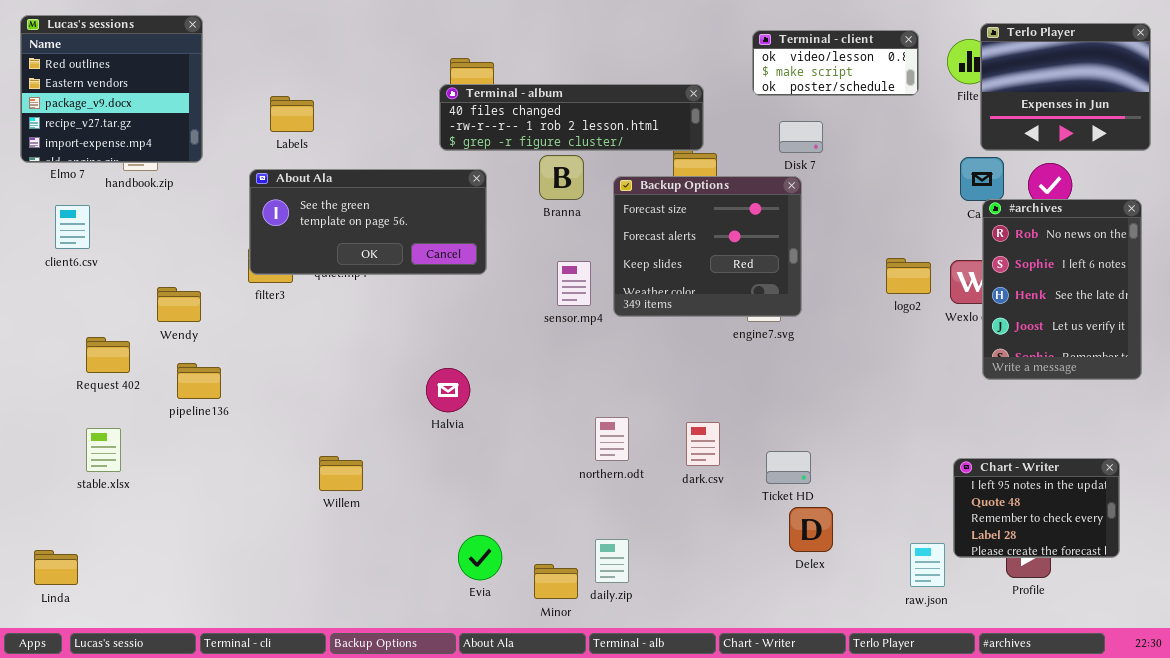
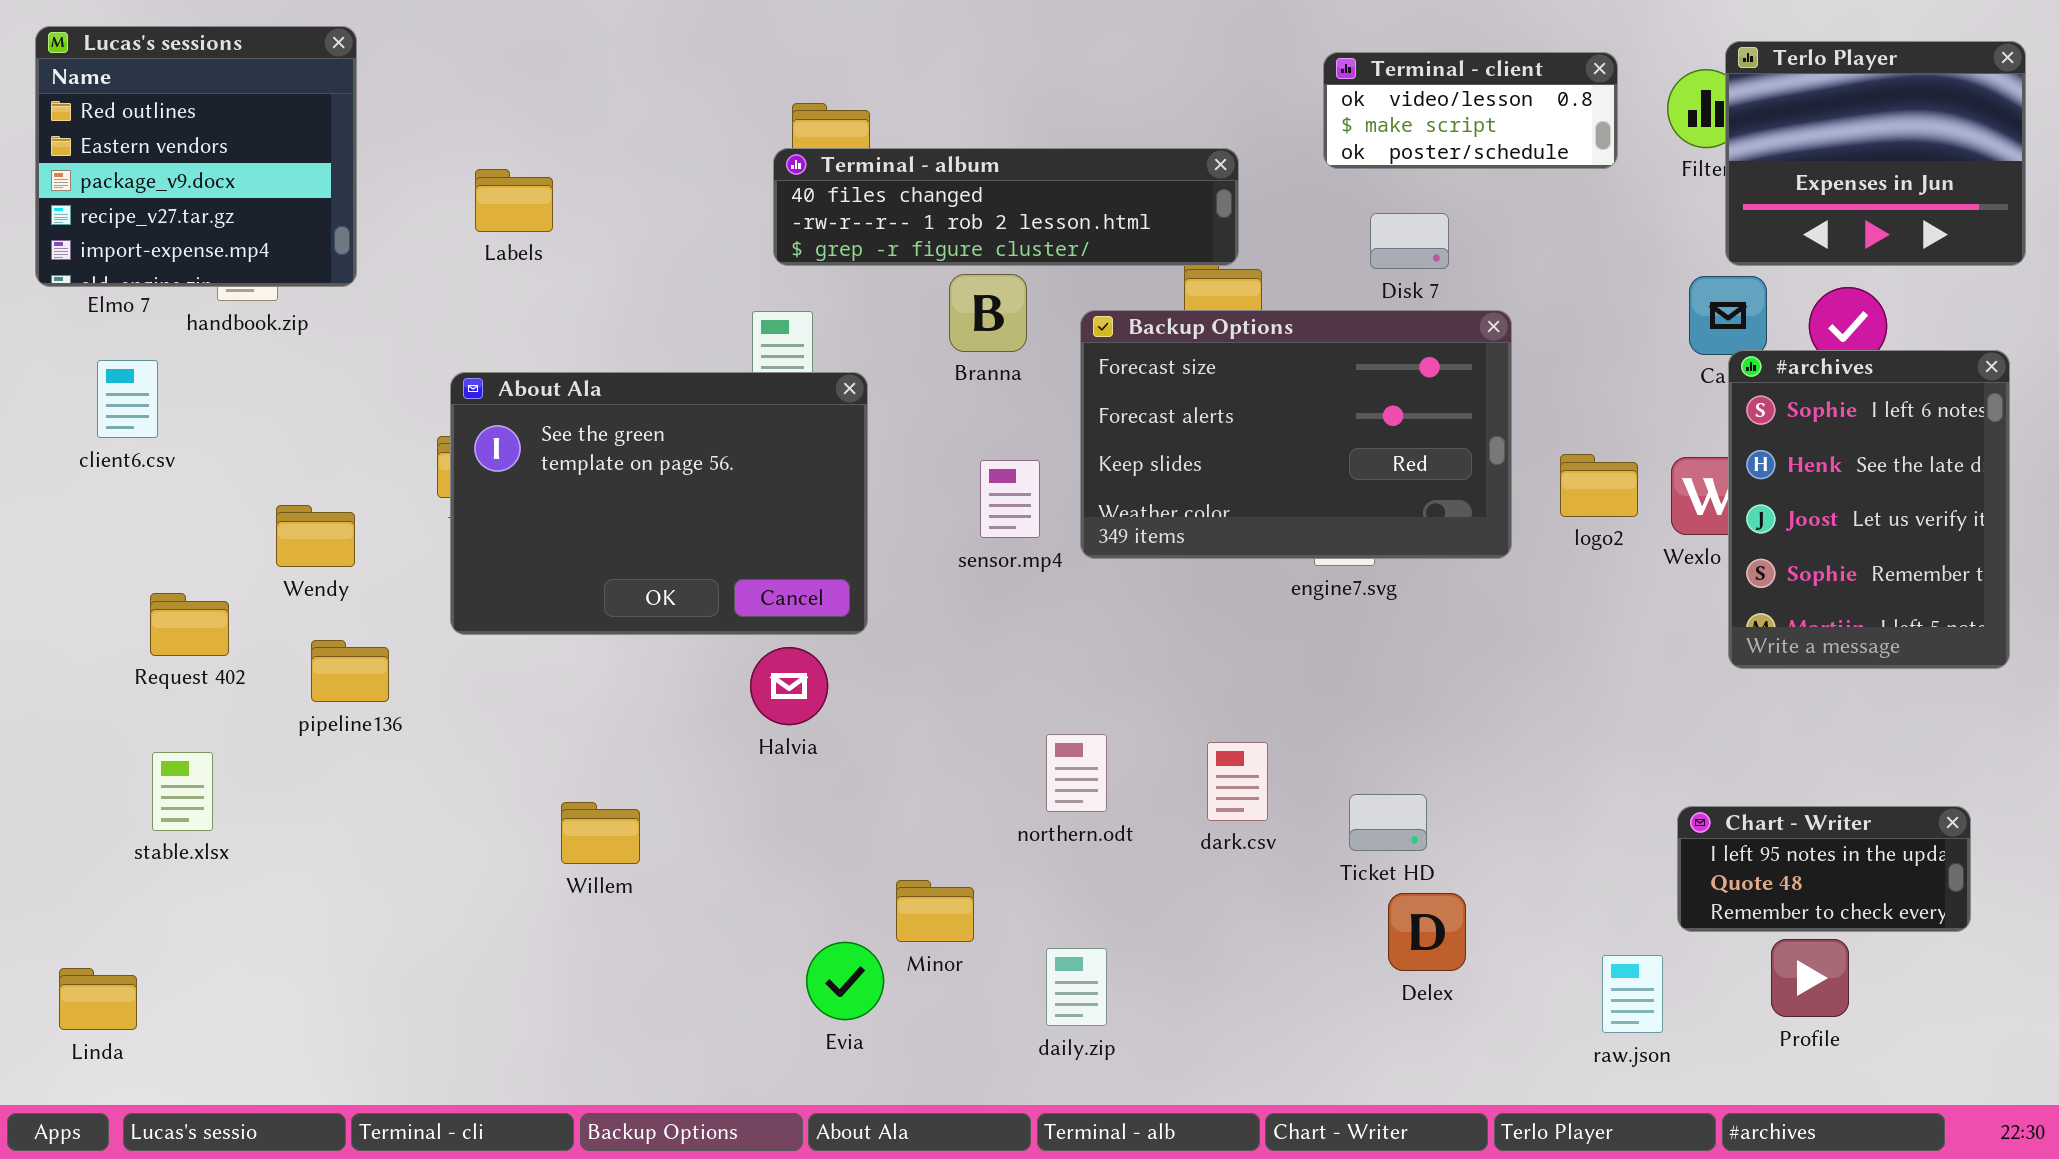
About Ala: [249,169,487,275] -> [450,372,868,635], moved, resized
Backup Options: [613,176,802,317] -> [1080,310,1512,559], resized
#archives: [982,199,1142,380] -> [1728,350,2010,669], scrolled down 1 row
Chart - Writer: [953,458,1120,558] -> [1677,806,1971,932], resized
Minor: [534,564,578,599] -> [896,880,974,942], moved

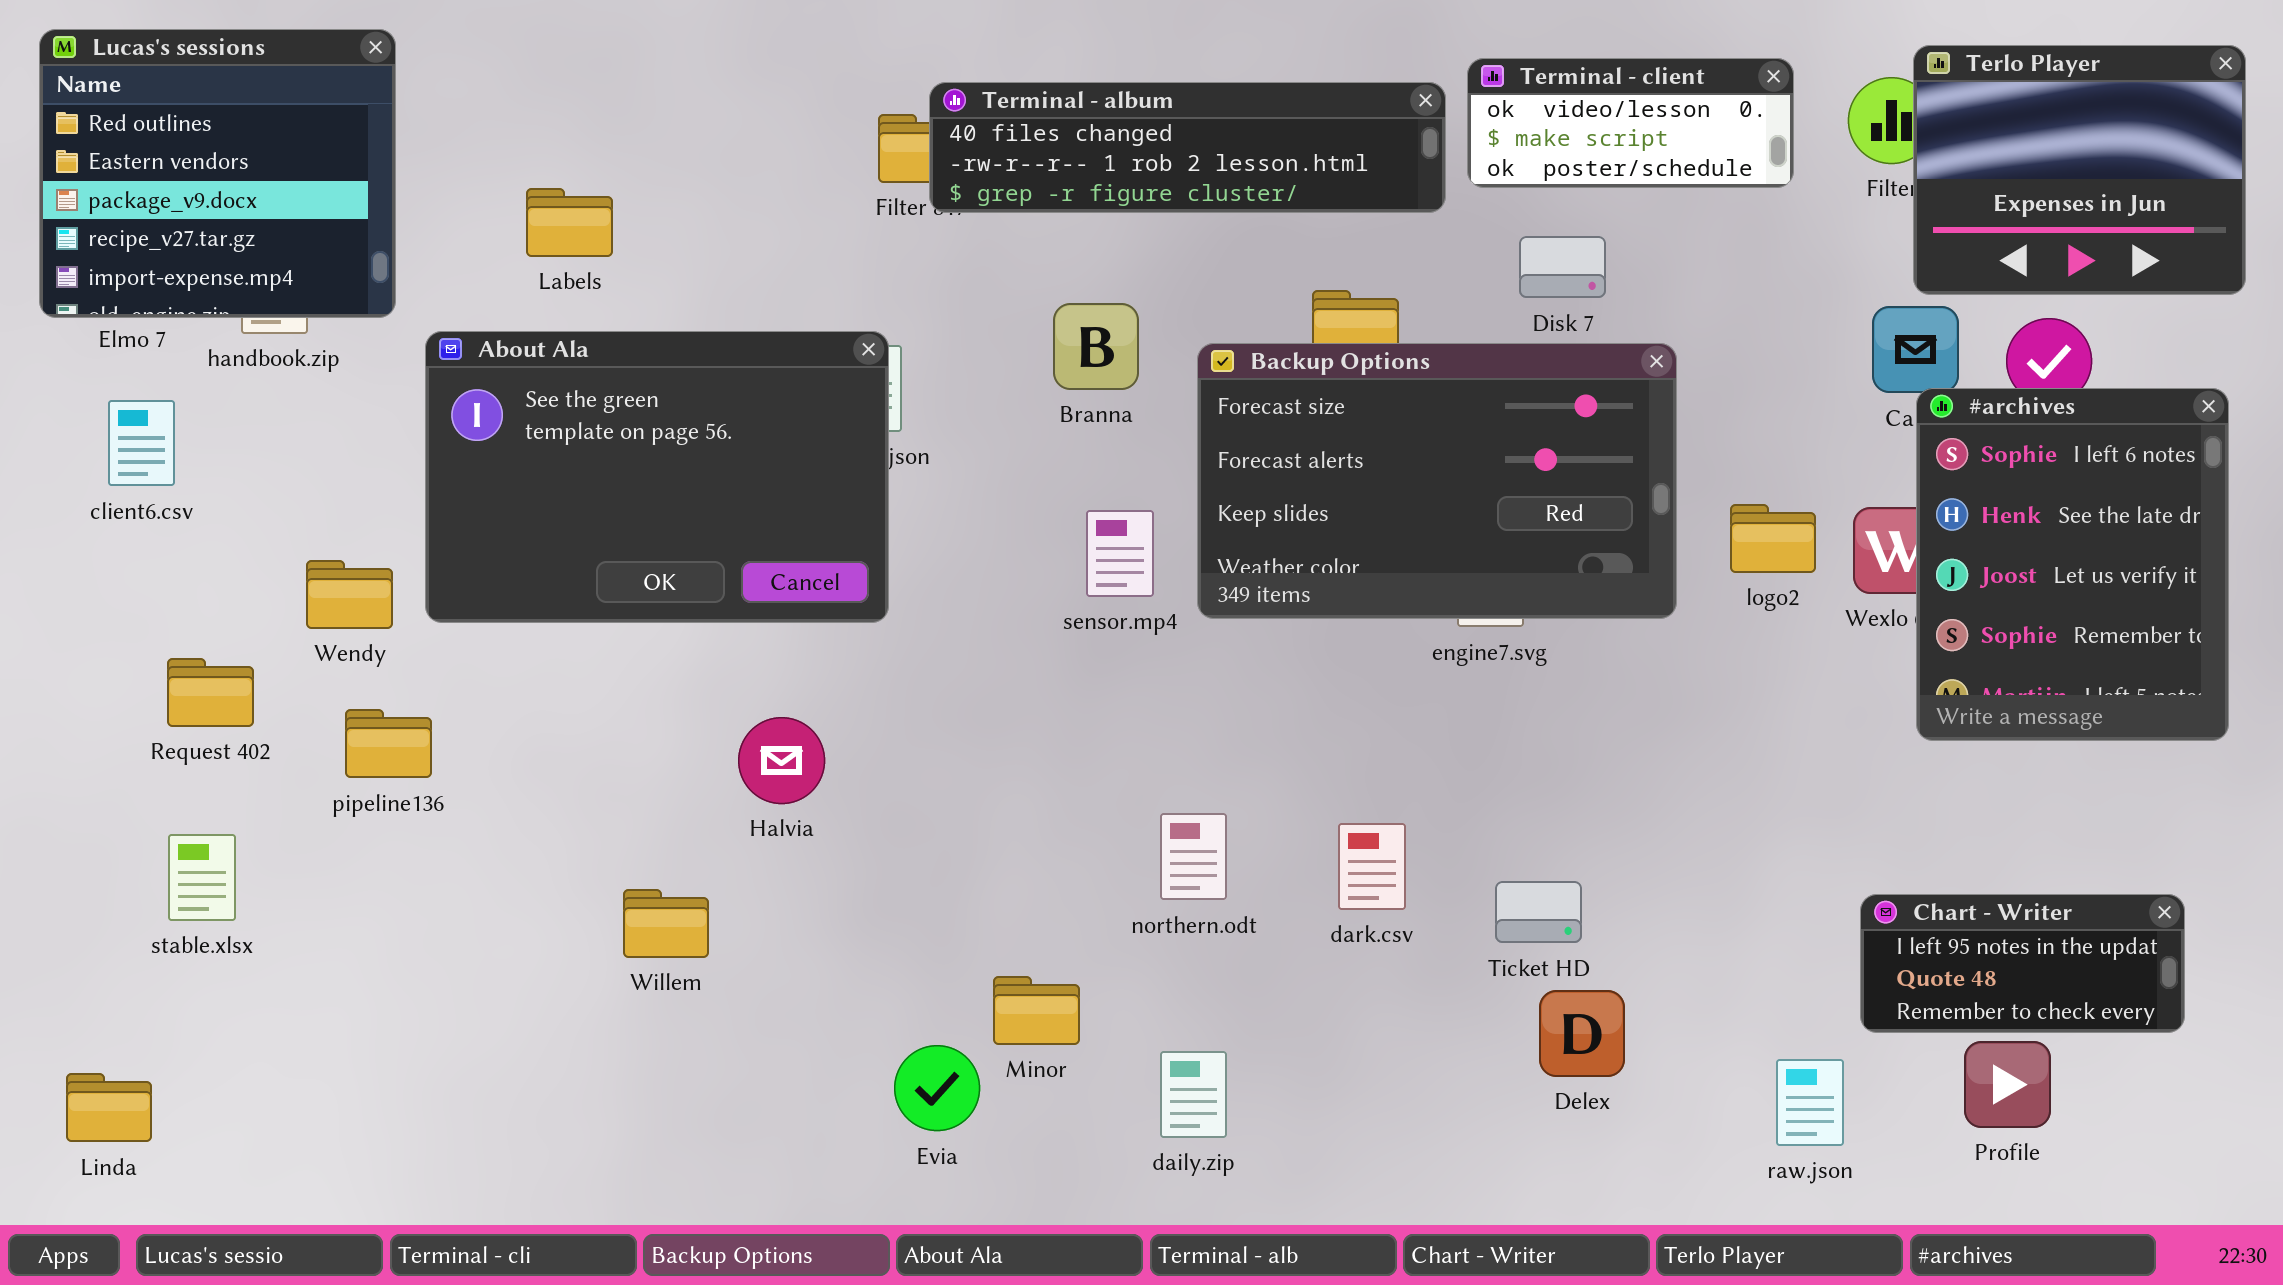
Terminal - album: [773,148,1239,266] -> [929,82,1446,213], moved
About Ala: [450,372,868,635] -> [425,331,889,623], moved
Halvia: [750,647,828,725] -> [738,717,825,804], moved

